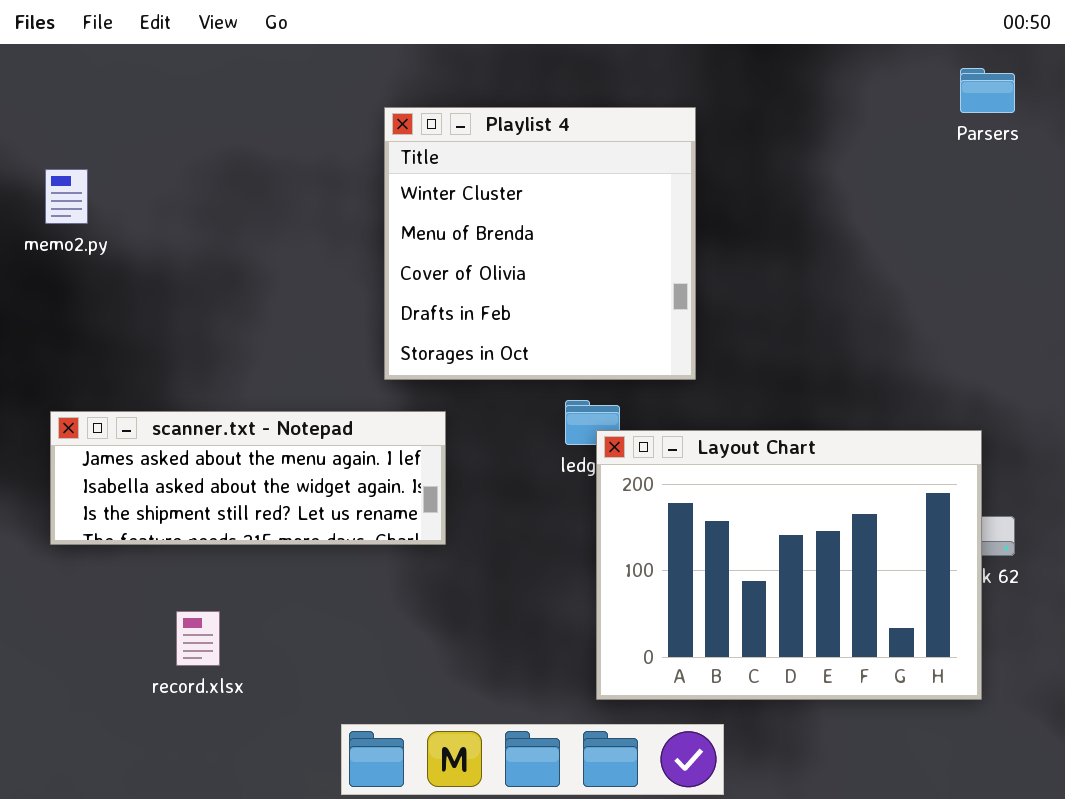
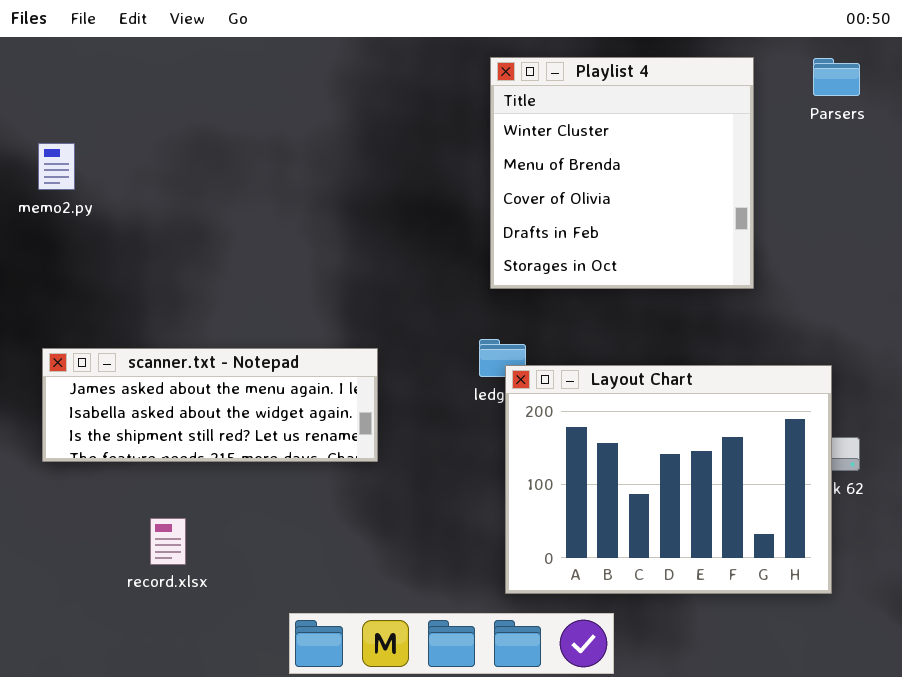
Playlist 4: [384,107,696,380] -> [490,57,754,289], moved

